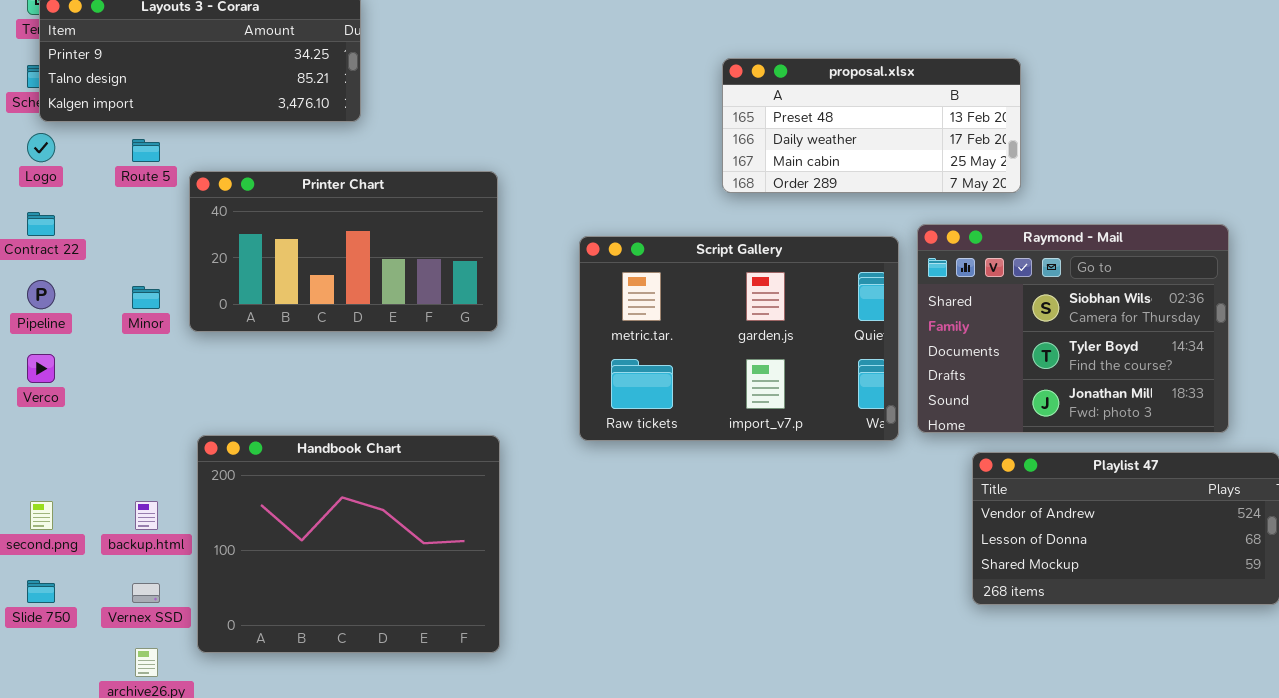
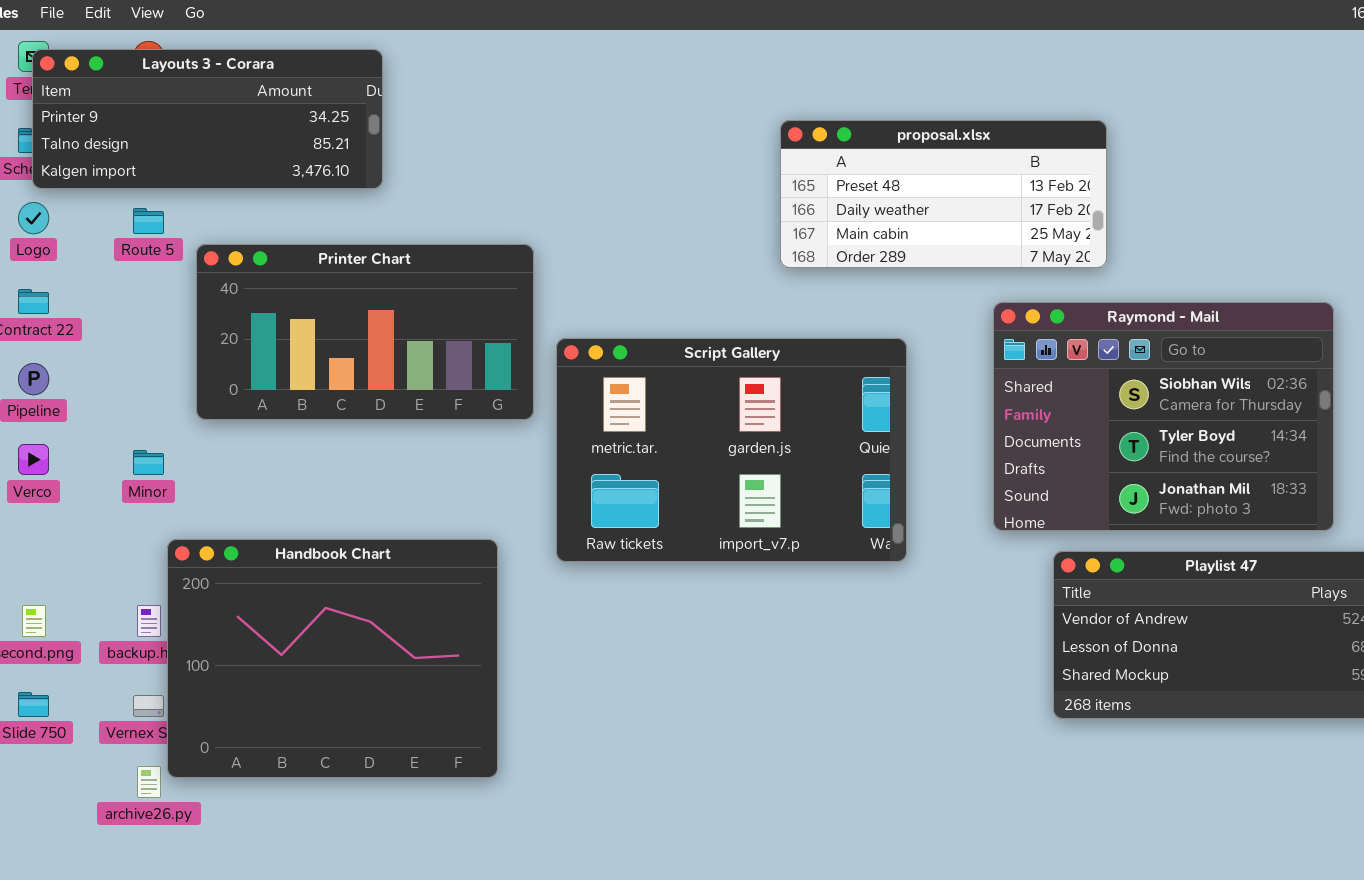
Script Gallery: [579,236,899,441] -> [556,338,907,562], moved
Minor: [132,286,160,309] -> [133,450,164,475], moved
Handbook Chart: [197,435,500,653] -> [167,539,498,778], moved

